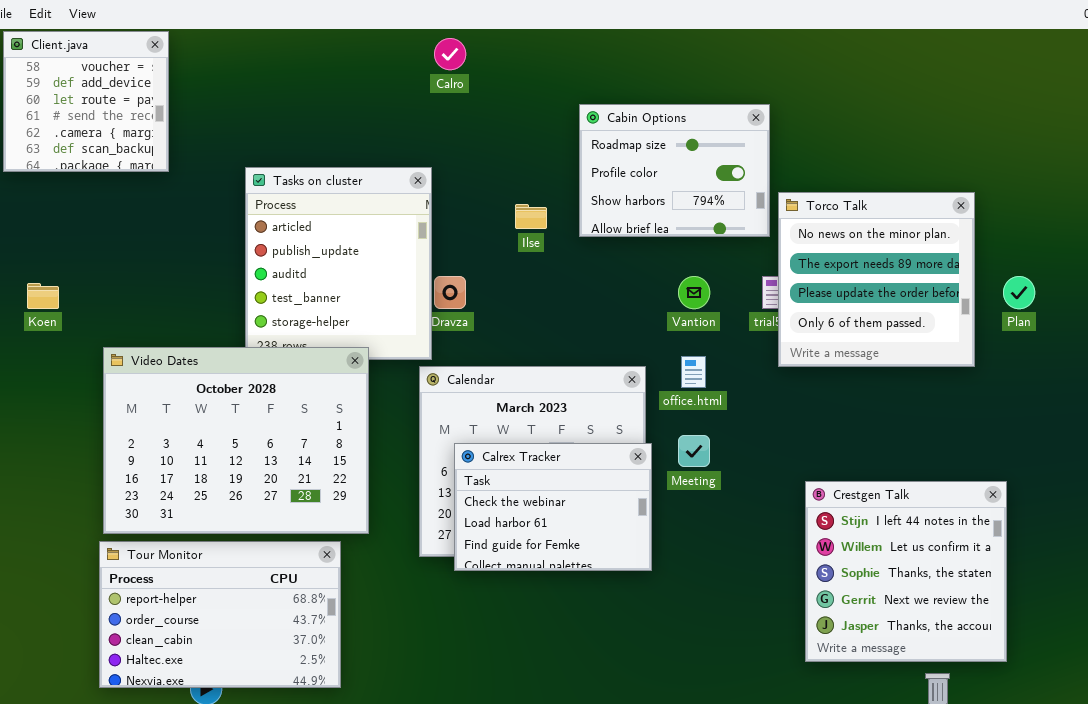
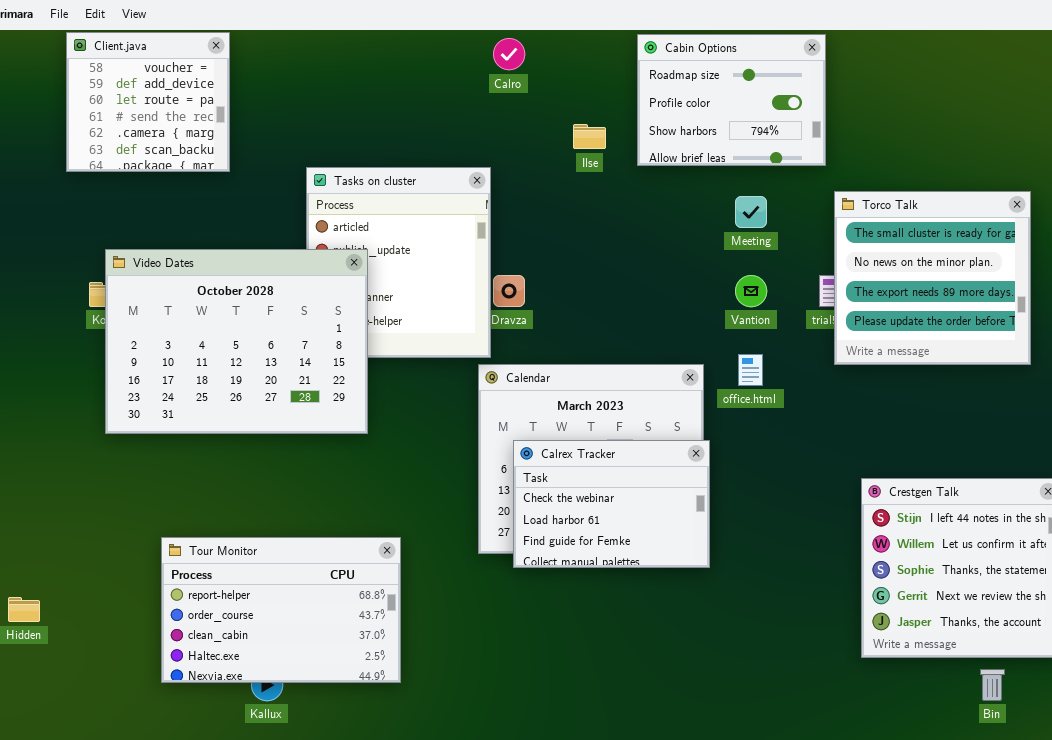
Cabin Options: [579,104,770,237] -> [637,34,826,166], moved
Torco Talk: [778,192,975,367] -> [834,191,1031,365], scrolled up 1 row
Ilse: [515,204,547,229] -> [573,124,606,149], moved
Video Dates: [103,347,369,534] -> [105,249,368,434], moved
Meeting: [678,435,710,467] -> [735,196,767,228], moved

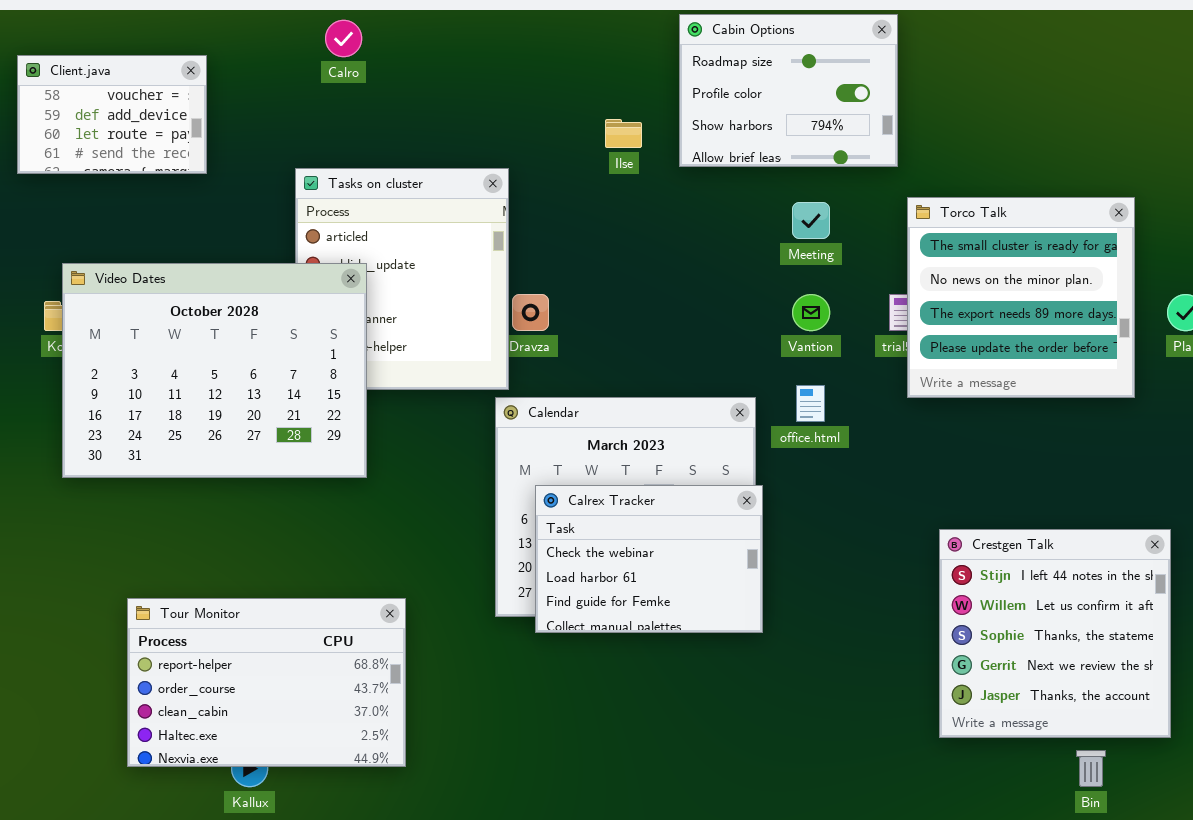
Client.java: [66,32,230,172] -> [17,55,207,174], resized
Calro: [493,38,525,70] -> [325,20,362,57], moved

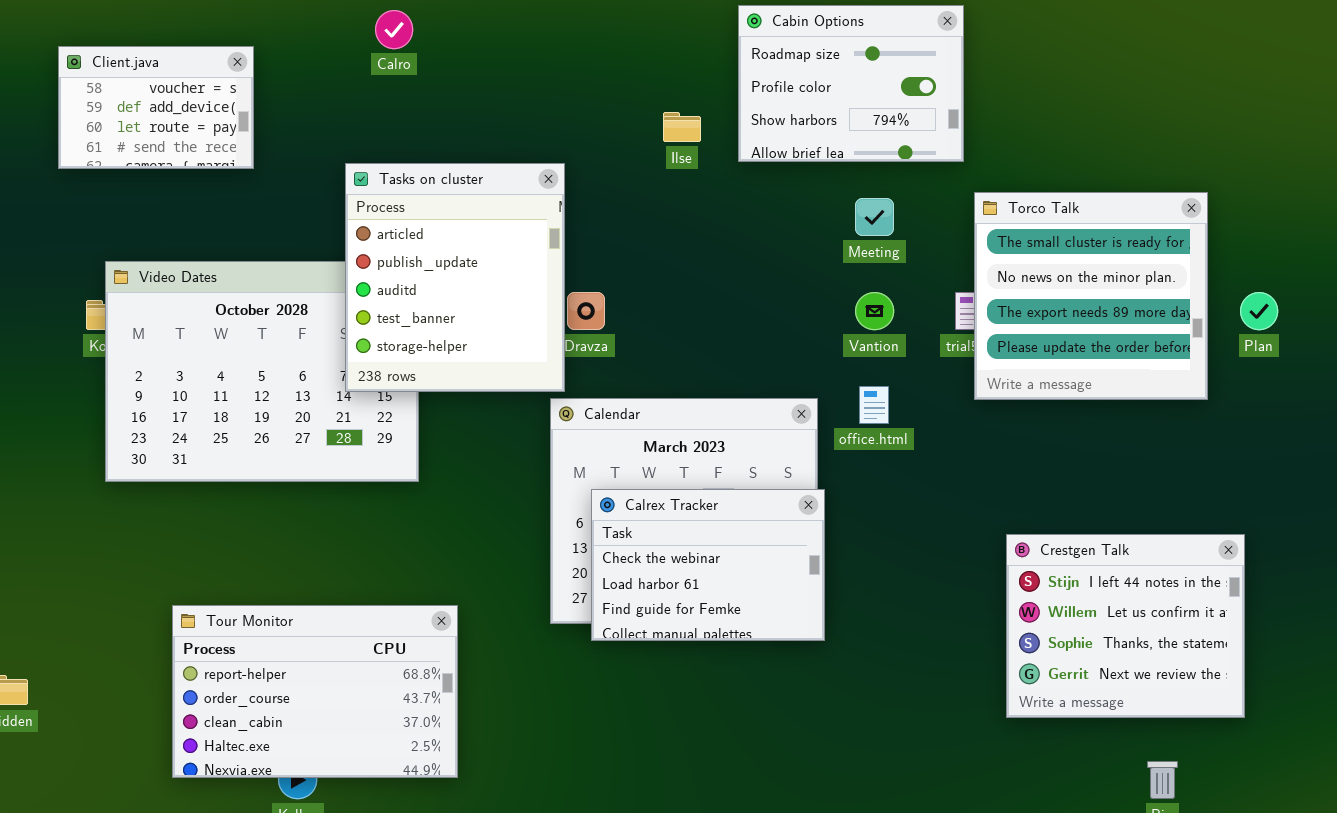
Tasks on cluster: [295,168,509,390] -> [345,163,565,392], raised
Crestgen Talk: [939,529,1171,738] -> [1006,534,1245,718], resized

